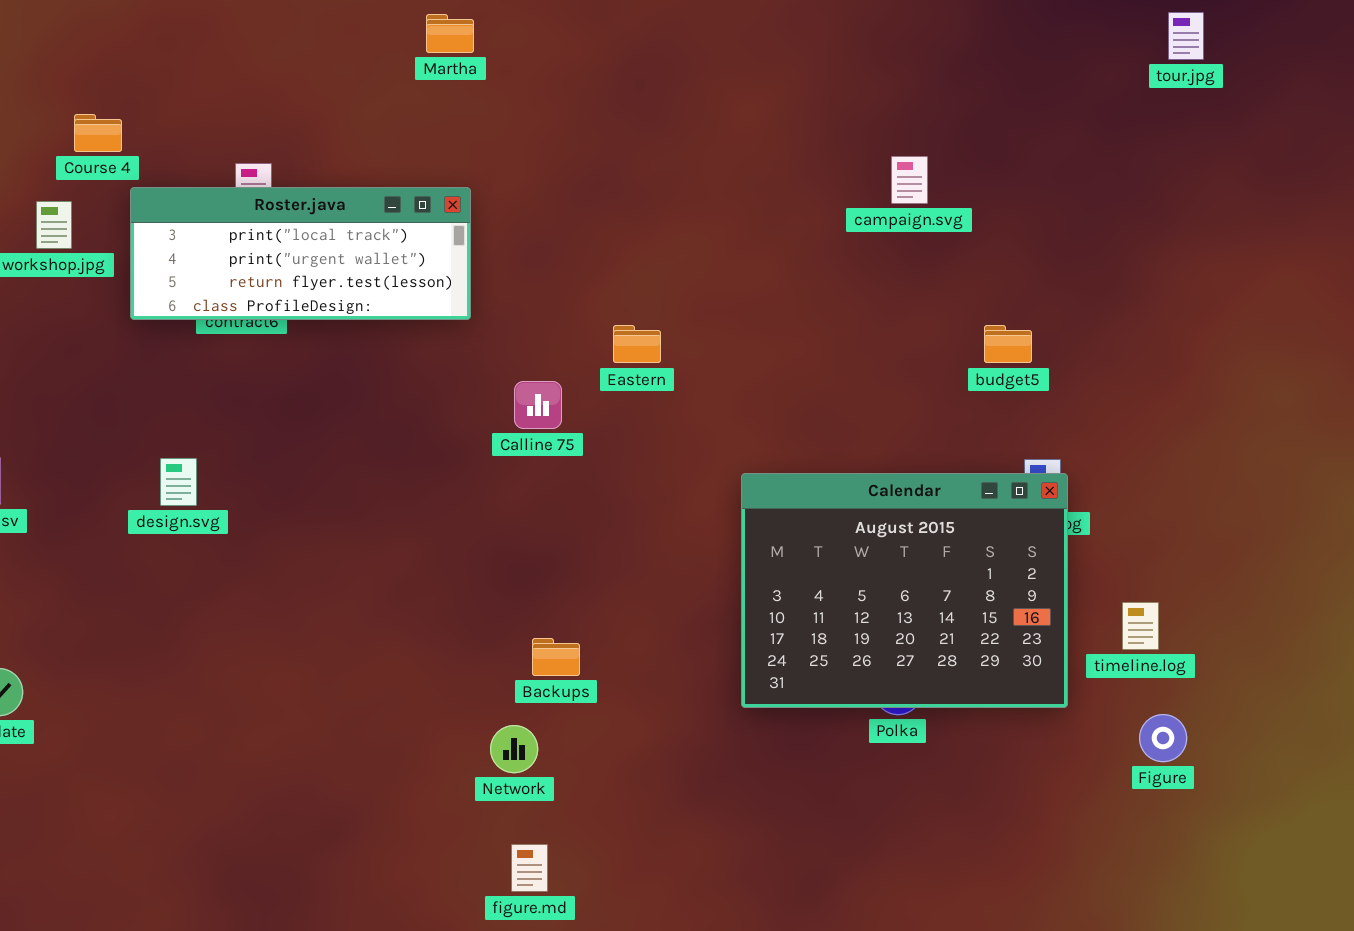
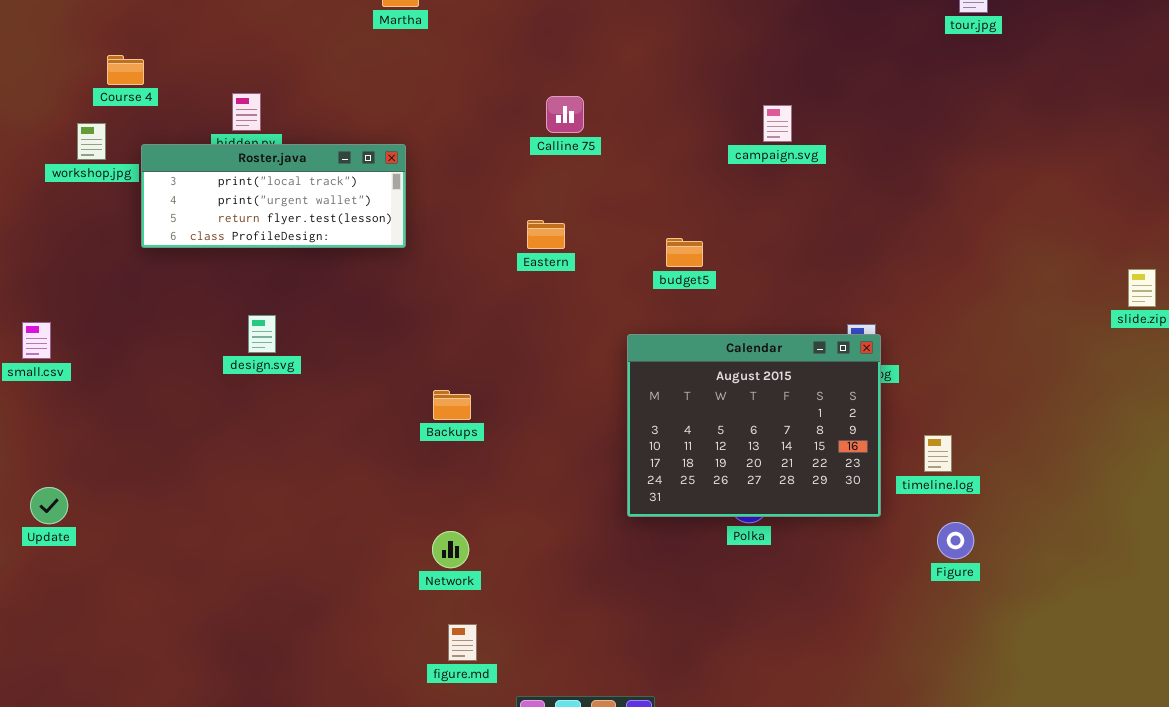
campaign.svg: [891,156,928,204] -> [763,105,792,142], moved
Roster.java: [130,187,471,320] -> [141,144,406,248], moved
budget5: [984,325,1032,363] -> [666,238,703,267], moved
Calline 75: [514,381,562,429] -> [546,96,584,133], moved
design.svg: [160,458,197,506] -> [248,315,276,353], moved
Backups: [532,638,580,676] -> [433,390,471,420], moved

